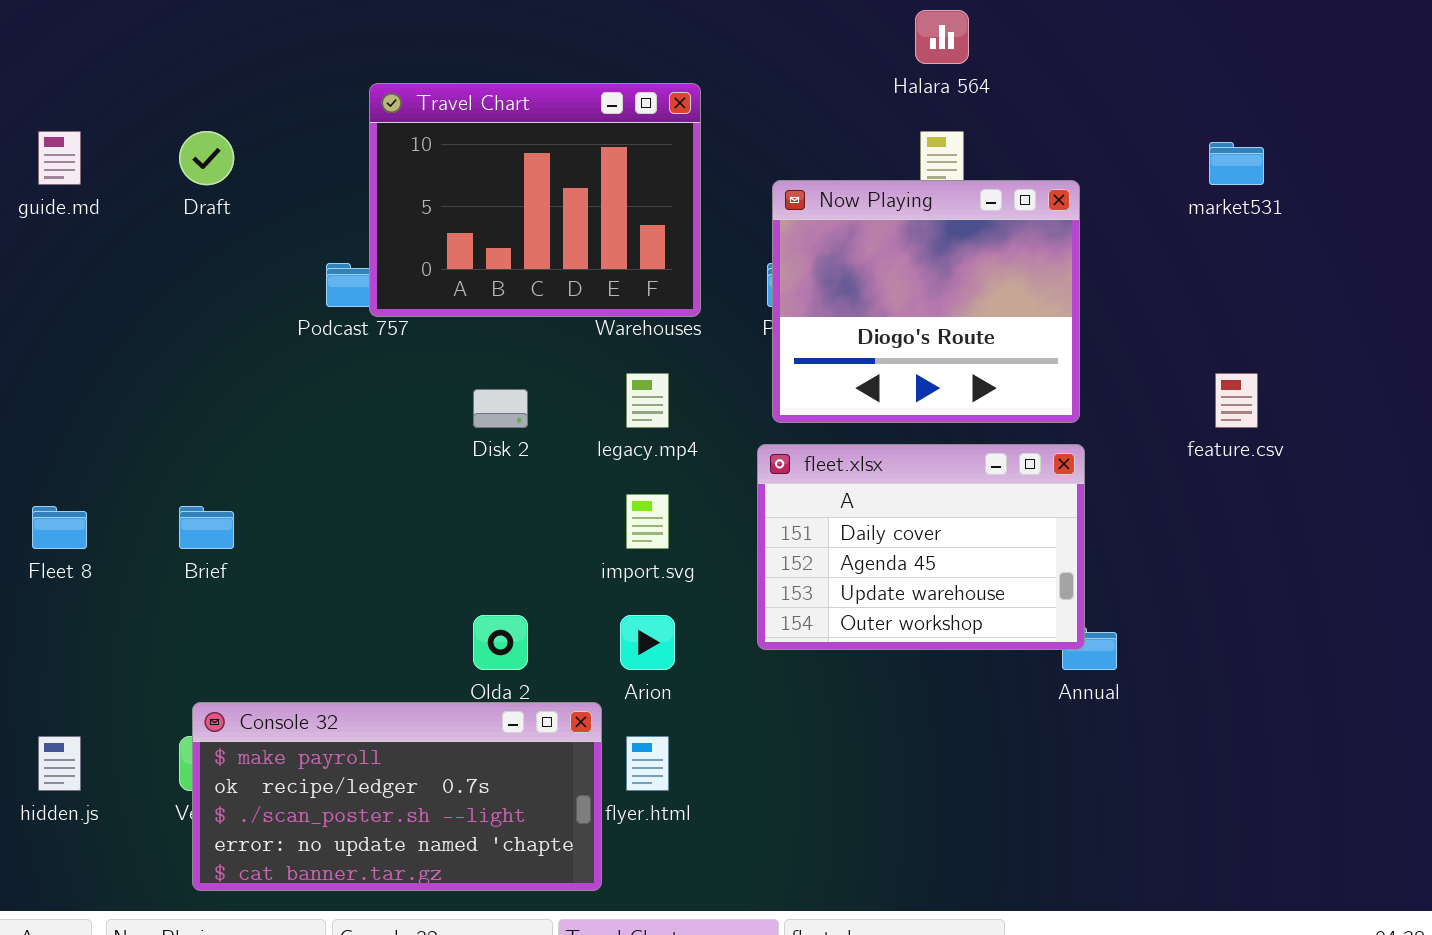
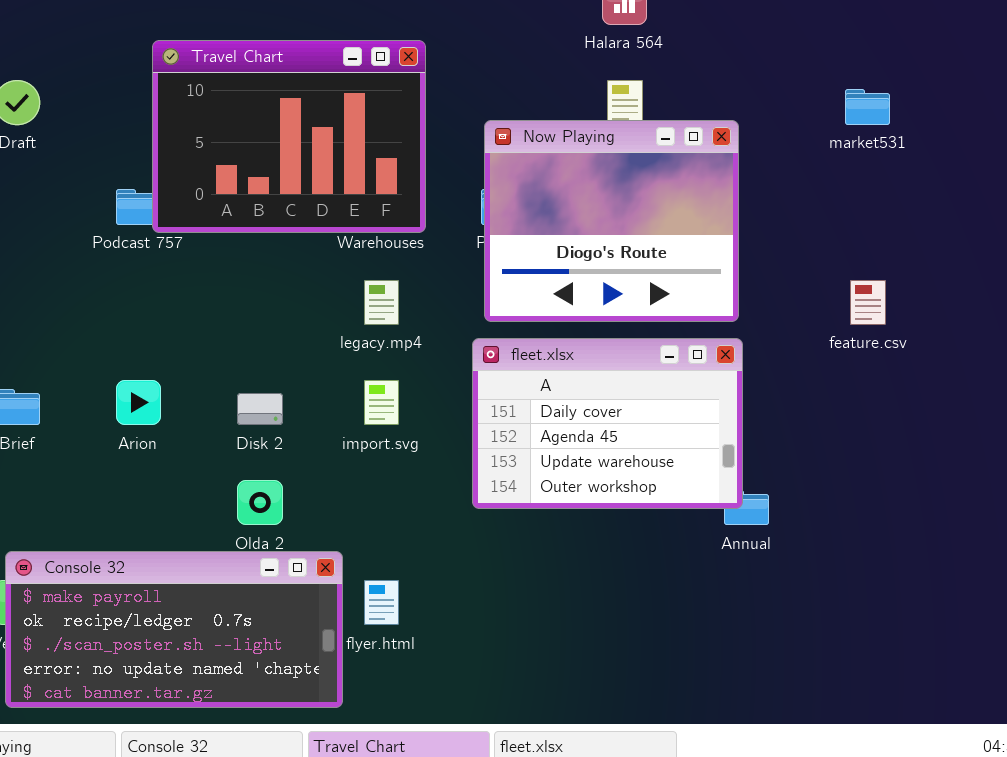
Disk 2: [473,389,528,428] -> [237,393,283,425], moved
Arion: [620,615,675,670] -> [116,380,161,425], moved

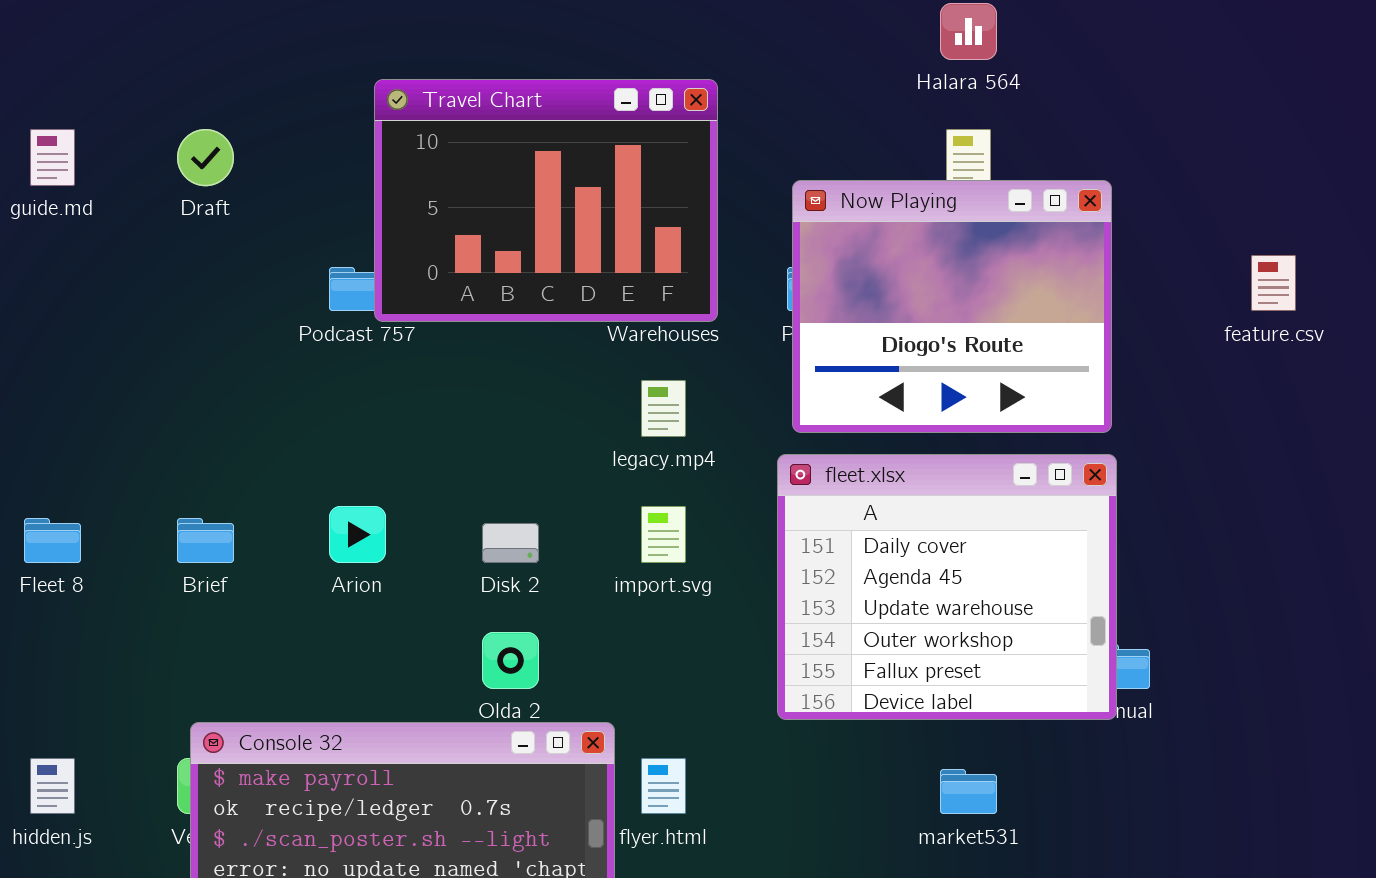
market531: [845,89,890,125] -> [940,769,997,814], moved
feature.csv: [850,280,886,325] -> [1251,255,1296,311], moved
fleet.xlsx: [472,338,743,509] -> [777,454,1117,720], resized

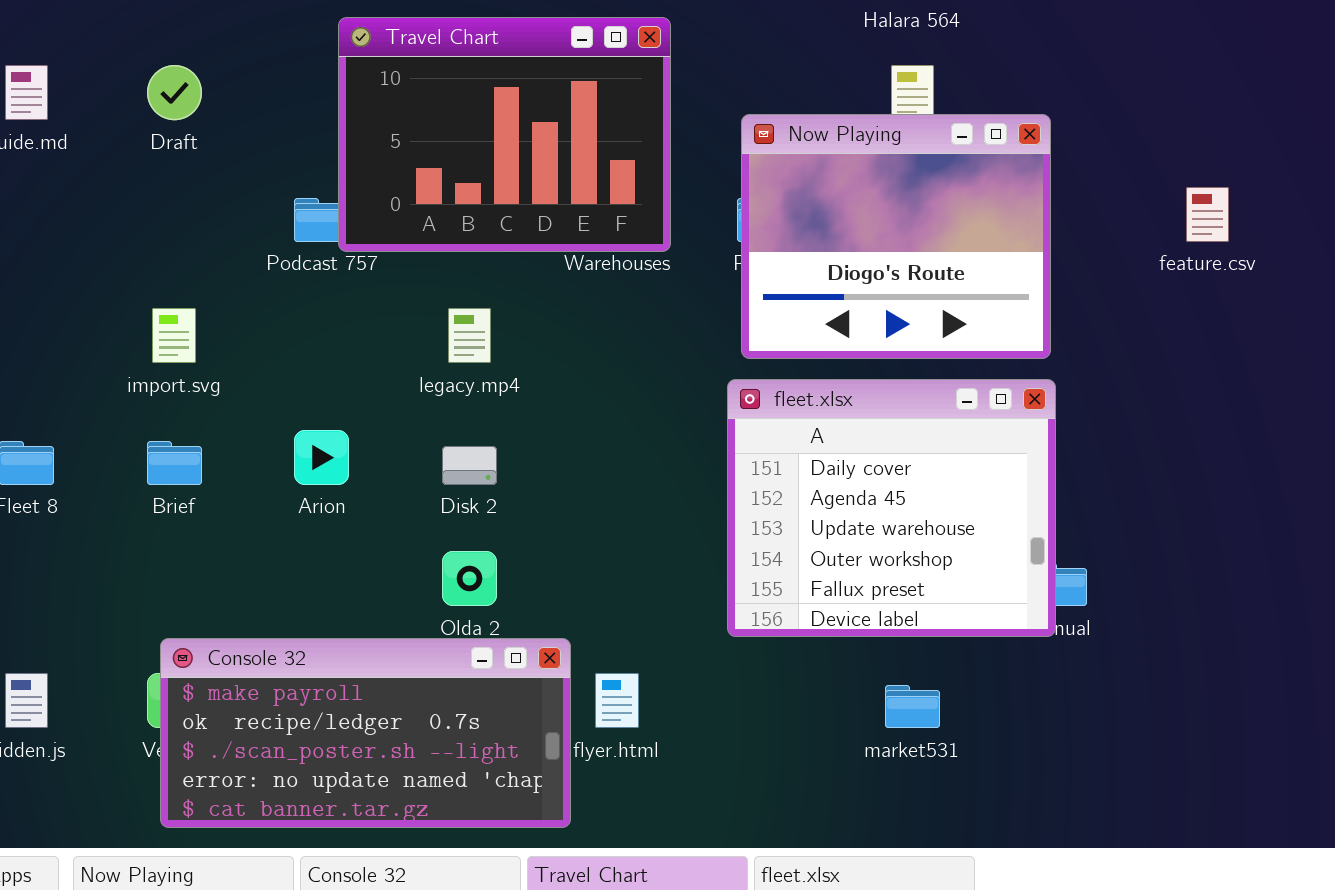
legacy.mp4: [641,380,686,437] -> [448,308,491,363], moved
import.svg: [641,506,686,563] -> [152,308,196,363], moved

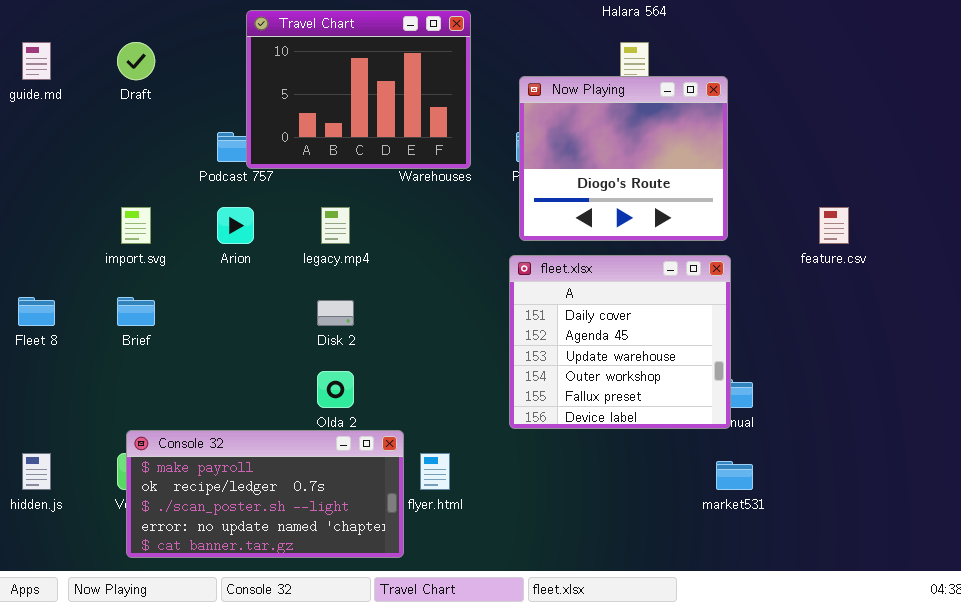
feature.csv: [1186,187,1229,242] -> [819,207,849,244], moved
Arion: [294,430,349,485] -> [217,207,254,244], moved
market531: [885,685,940,728] -> [716,461,753,490], moved

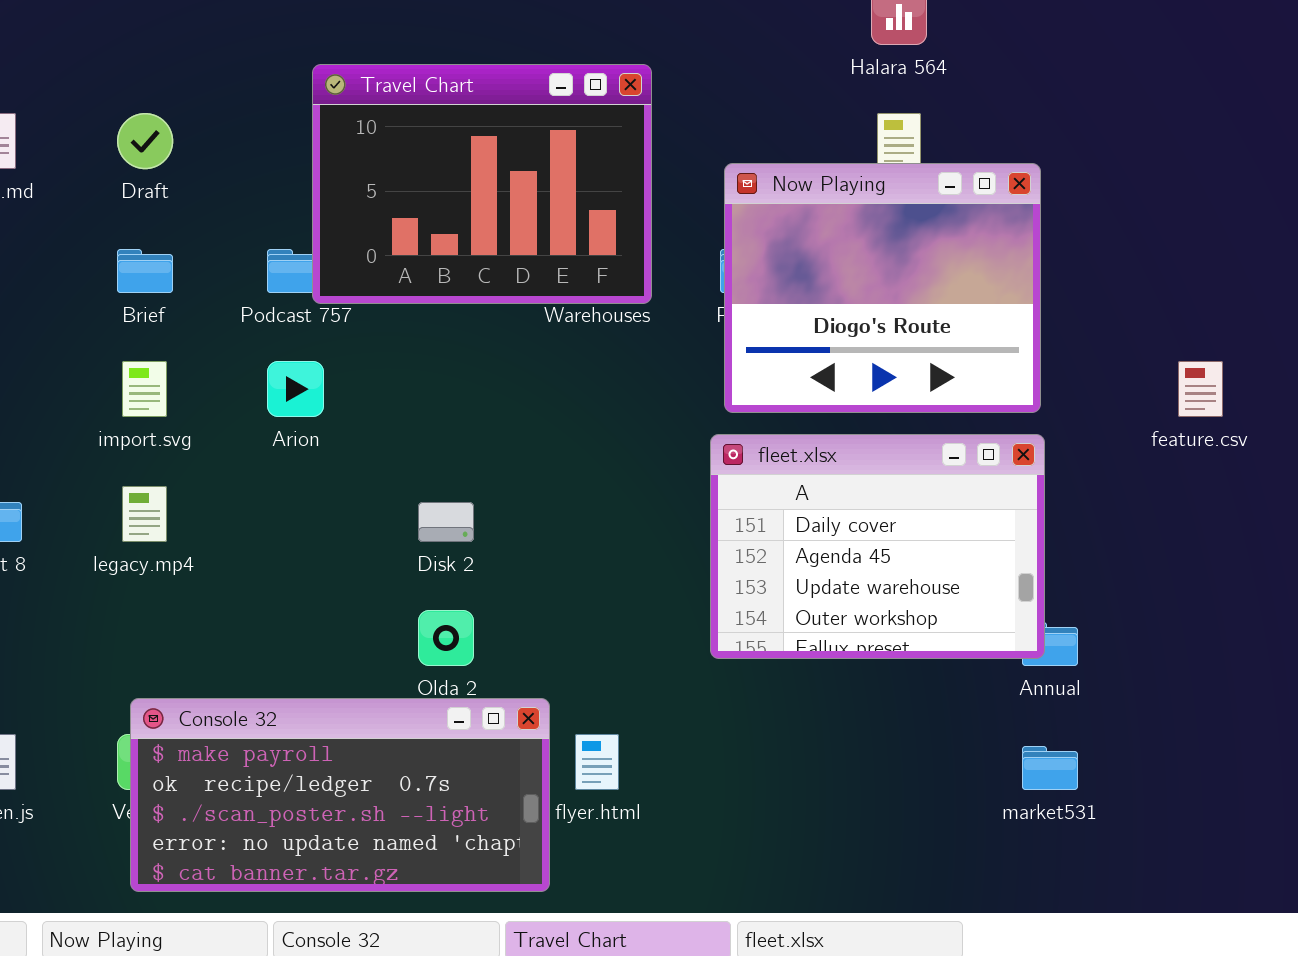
legacy.mp4: [321,207,350,244] -> [122,486,167,542], moved
fleet.xlsx: [509,255,731,429] -> [710,434,1045,659], resized
Brief: [117,297,155,326] -> [117,249,173,293], moved

